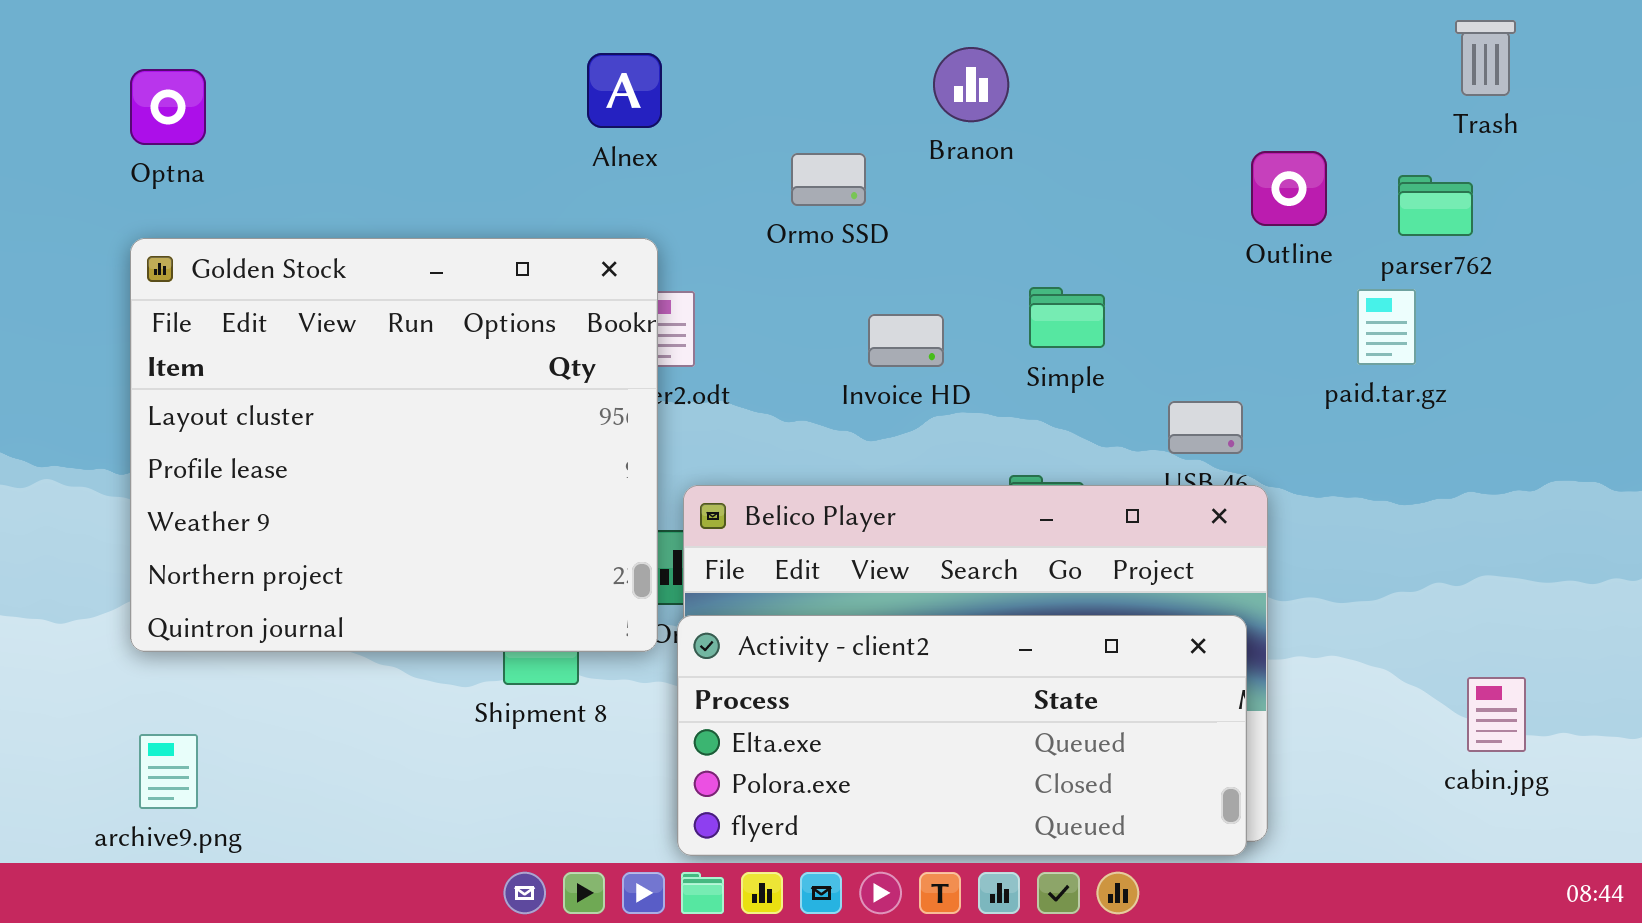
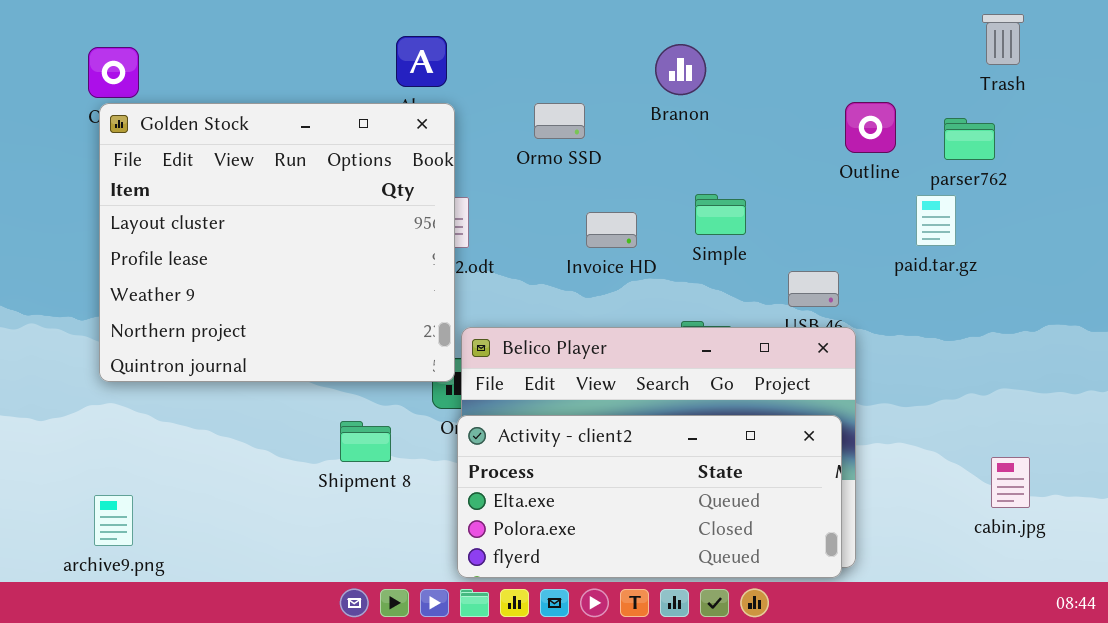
Branon: [933,47,1009,122] -> [655,44,706,95], moved
Golden Stock: [130,238,658,652] -> [99,103,455,382], moved

